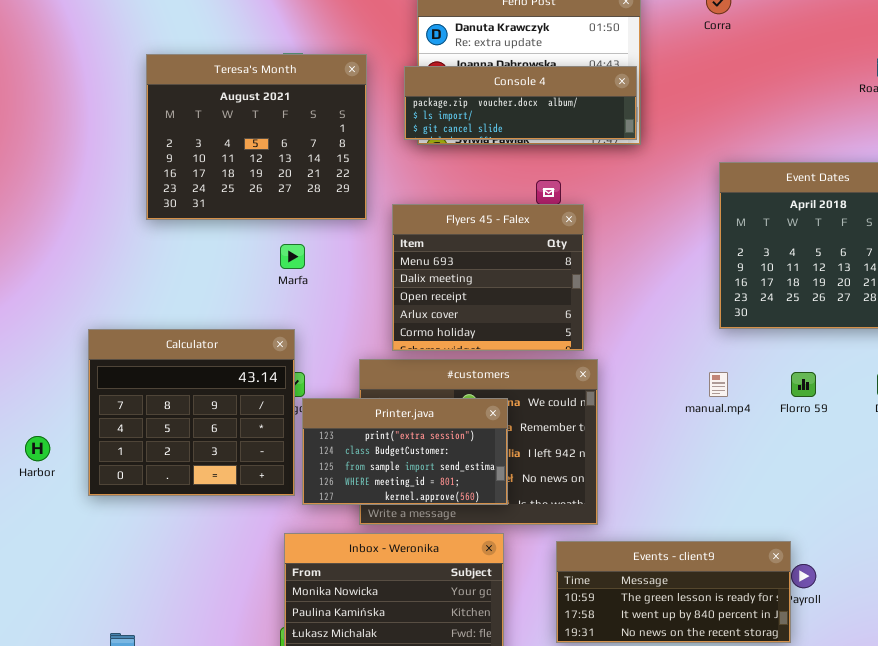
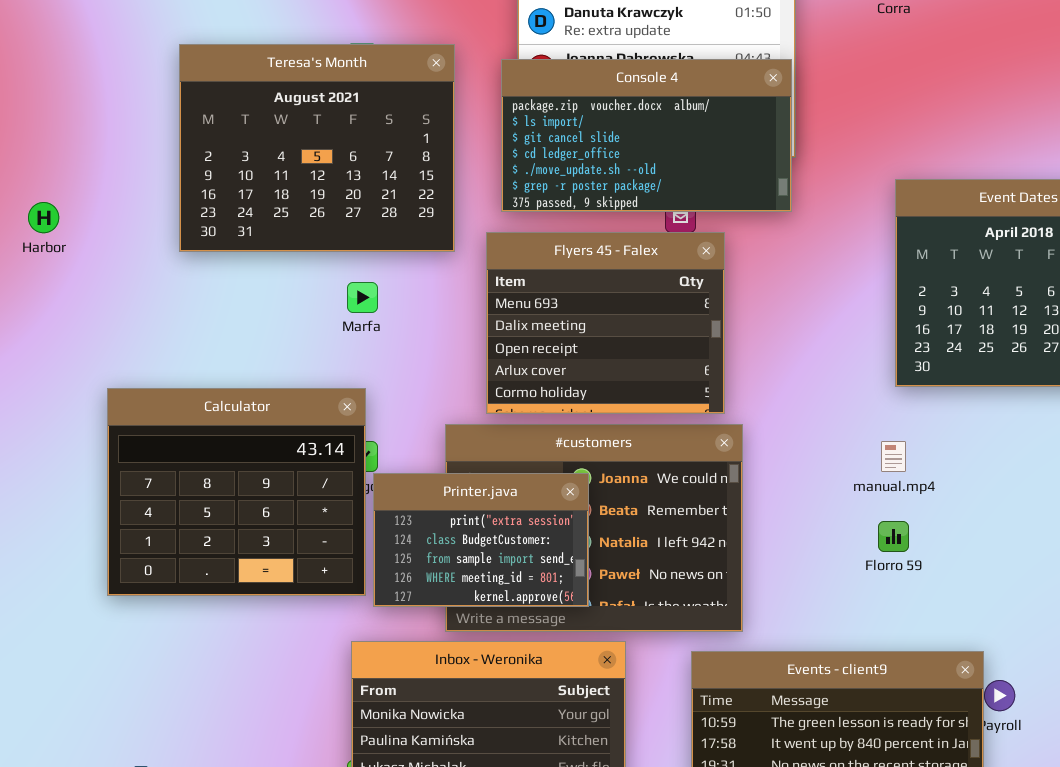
Console 4: [404,66,637,140] -> [501,59,792,212], resized
Florro 59: [791,372,816,397] -> [878,521,909,552], moved
Printer.java: [302,398,508,505] -> [373,473,589,607], resized
Harbor: [25,436,50,461] -> [28,202,59,233], moved

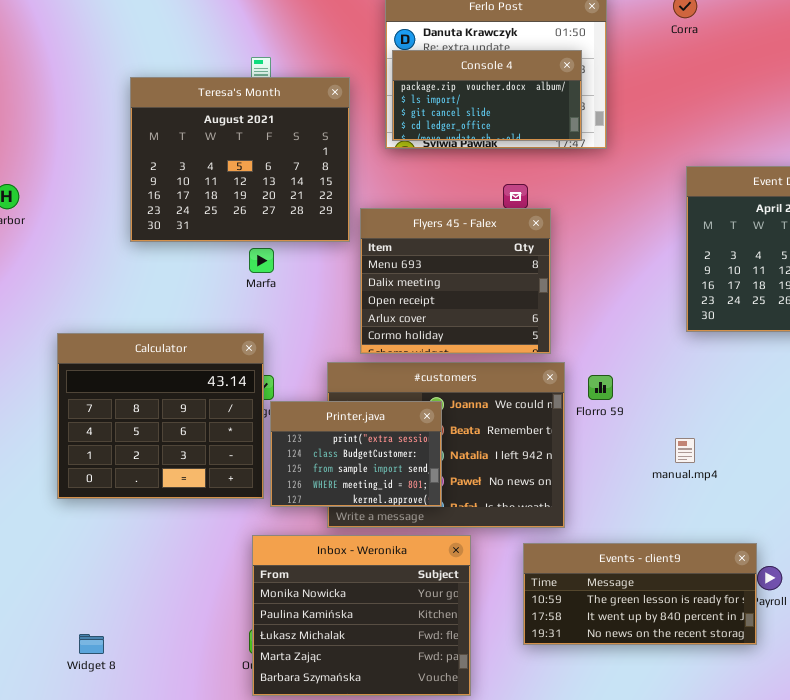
Teresa's Month: [179,44,455,252] -> [130,77,350,242], moved
Console 4: [501,59,792,212] -> [392,50,582,141], moved, resized
manual.mp4: [881,441,906,472] -> [675,438,695,463], moved
Florro 59: [878,521,909,552] -> [588,375,613,400], moved

